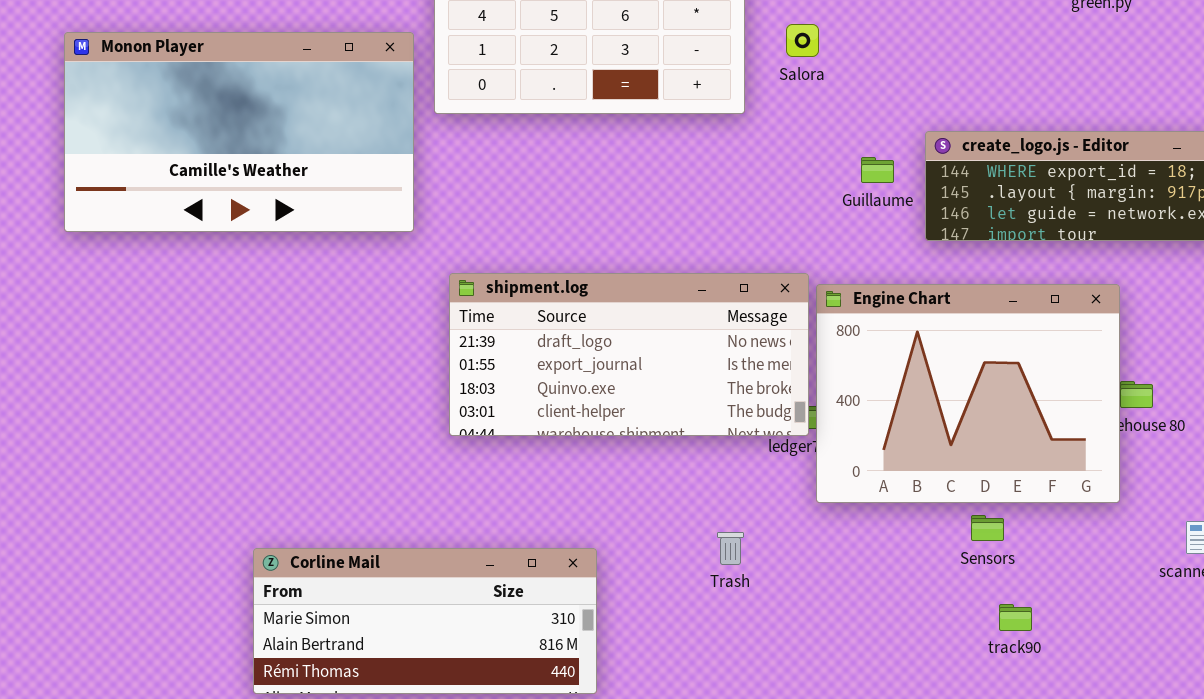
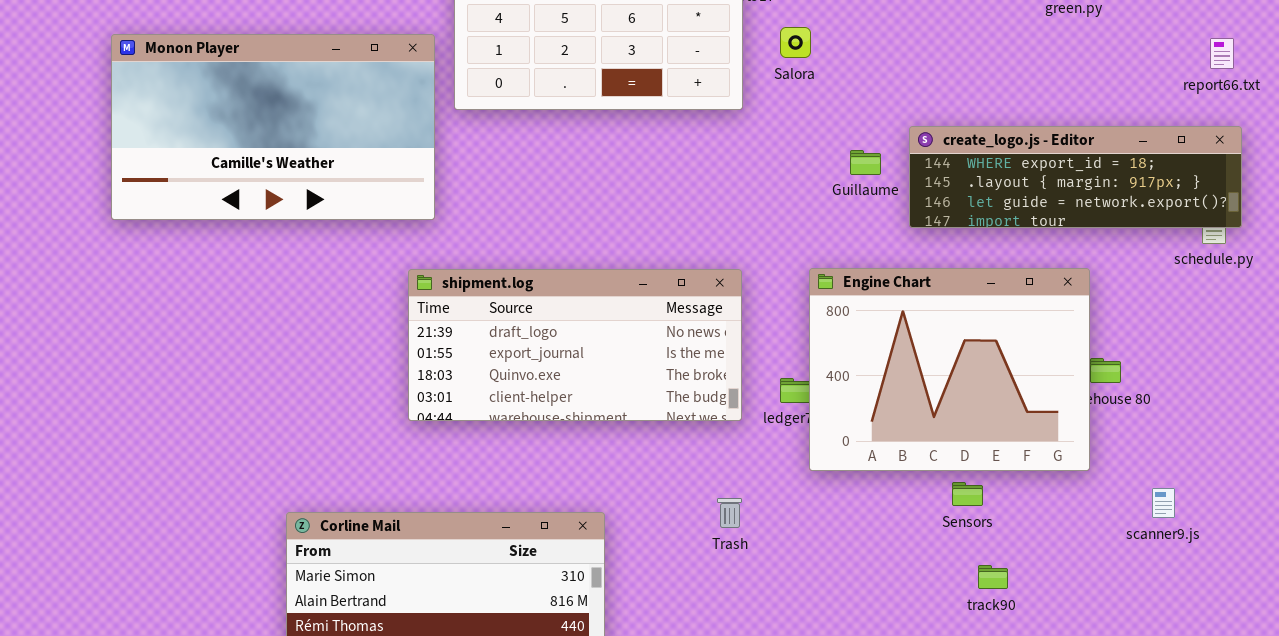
shipment.log: [449,273,809,436] -> [408,269,742,421], moved

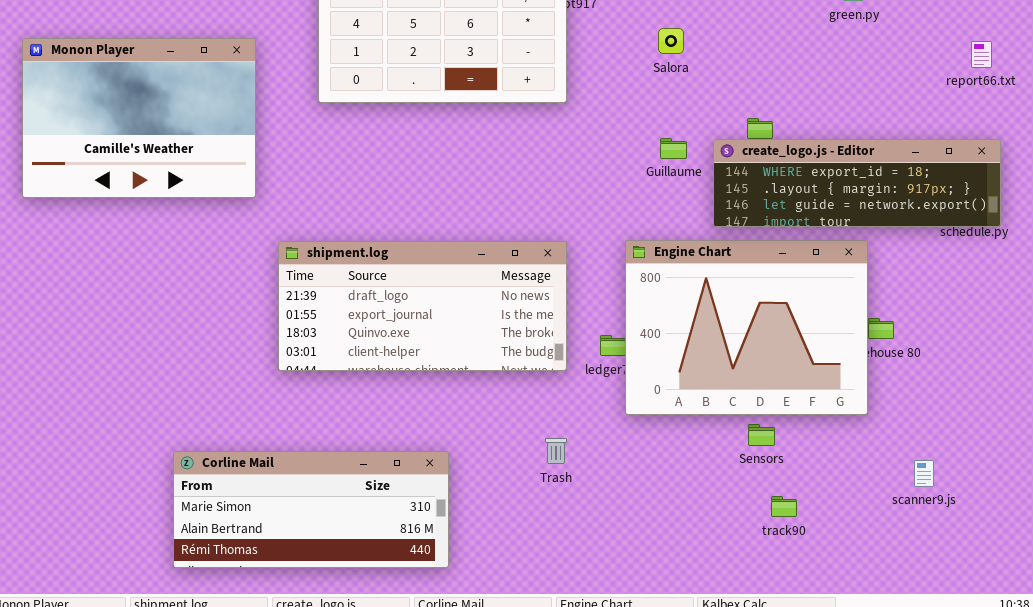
Salora: [780,27,811,58] -> [658,28,684,54], moved
Monon Player: [111,34,435,220] -> [22,38,256,198], resized
create_logo.js - Editor: [909,126,1242,228] -> [713,139,1001,227], moved
scanner9.js: [1152,488,1175,518] -> [914,460,934,487], moved

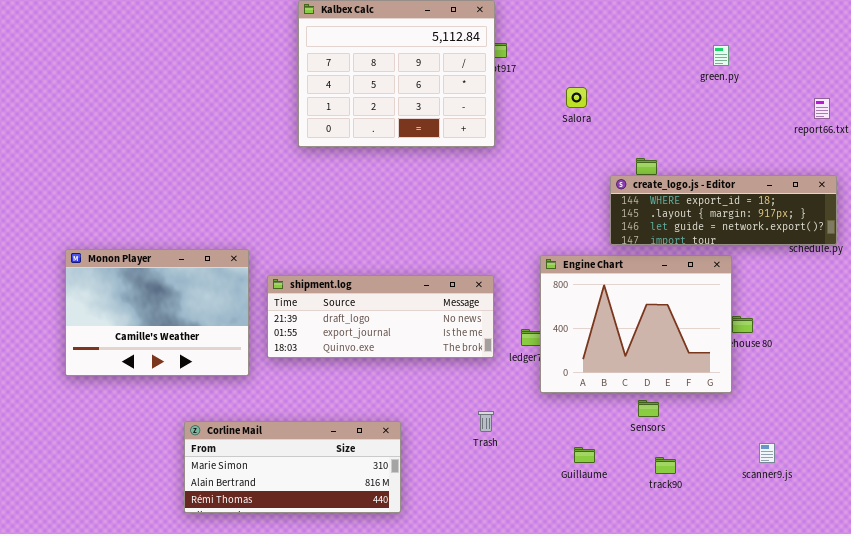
Monon Player: [22,38,256,198] -> [65,249,249,376], moved
Guillaume: [660,138,687,159] -> [574,447,595,463], moved
shipment.log: [278,241,567,371] -> [267,275,494,358], resized
scanner9.js: [914,460,934,487] -> [759,443,775,463], moved

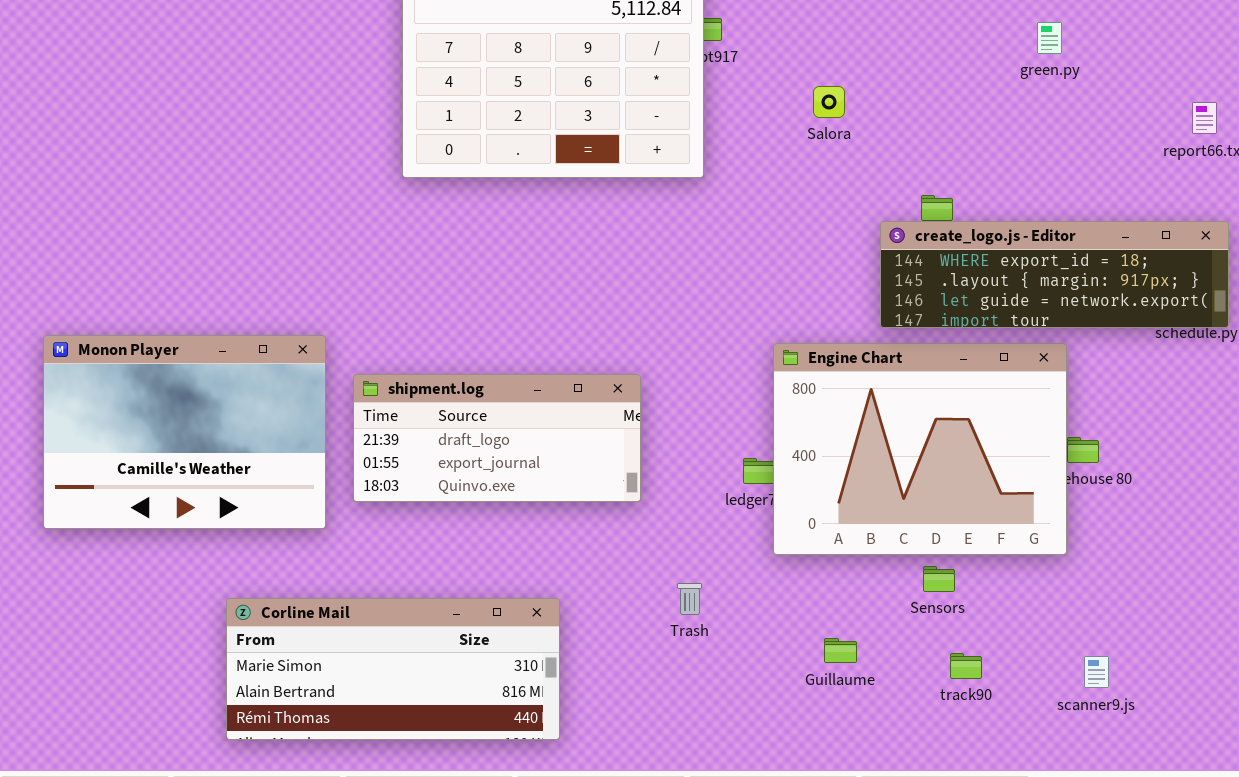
shipment.log: [267,275,494,358] -> [353,374,641,502], resized
scanner9.js: [759,443,775,463] -> [1084,656,1109,688], moved

